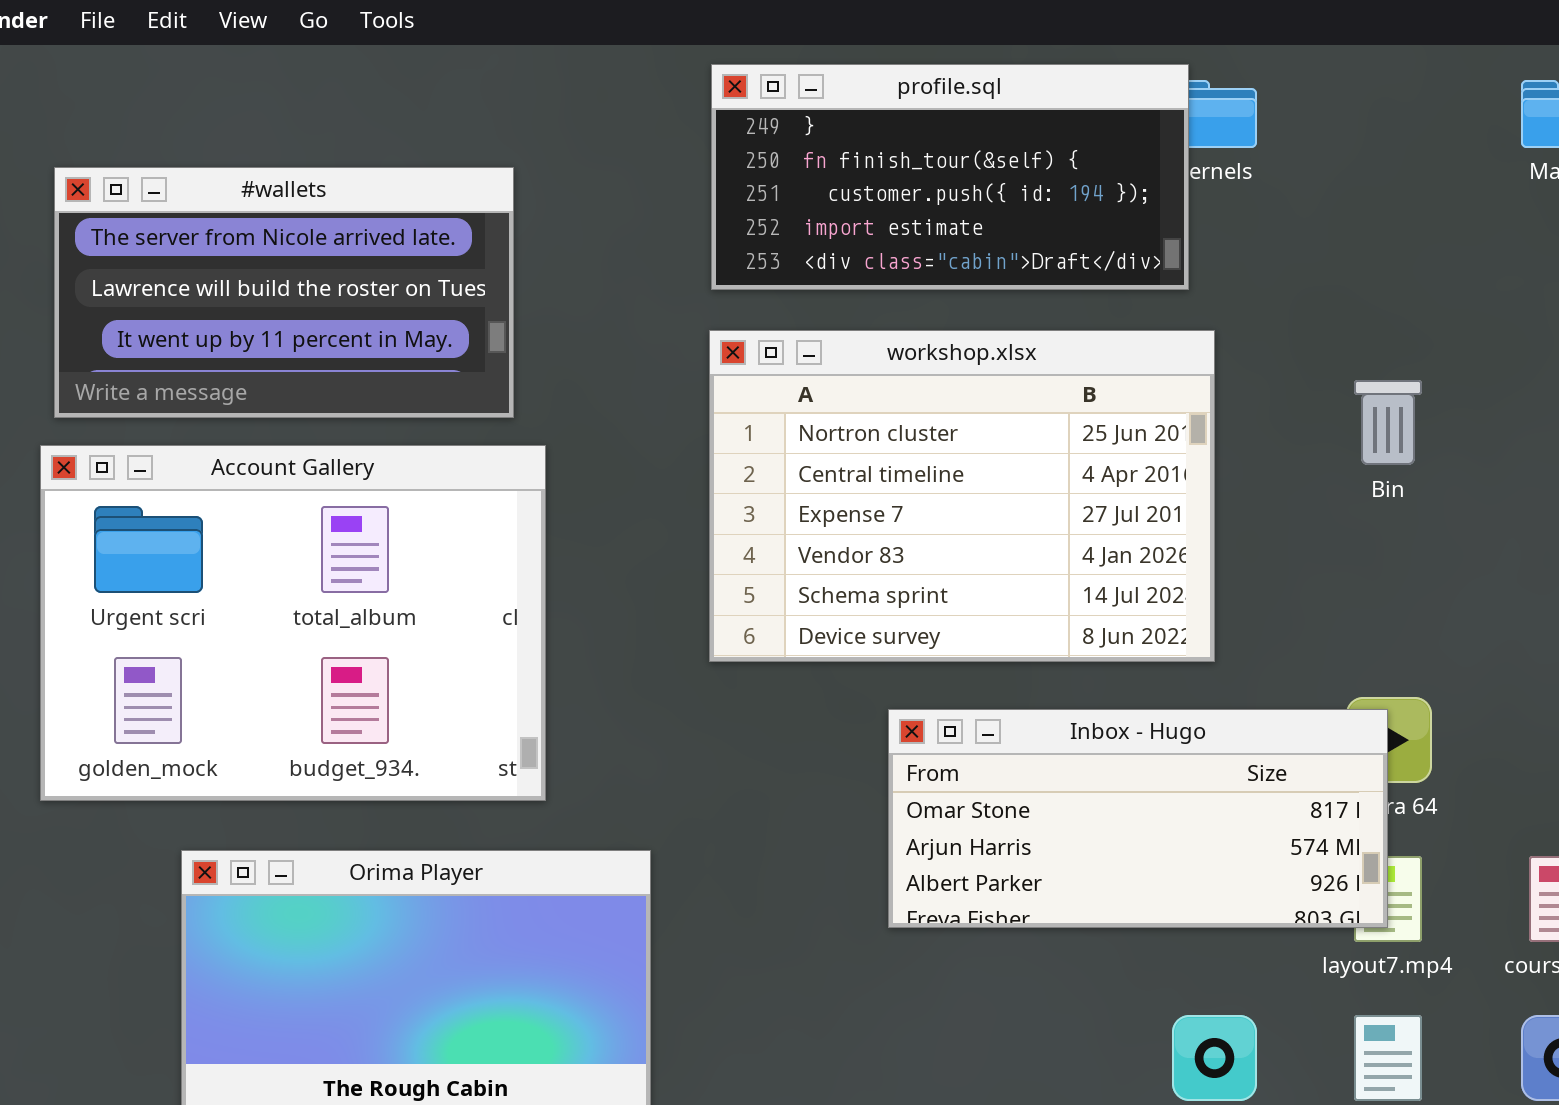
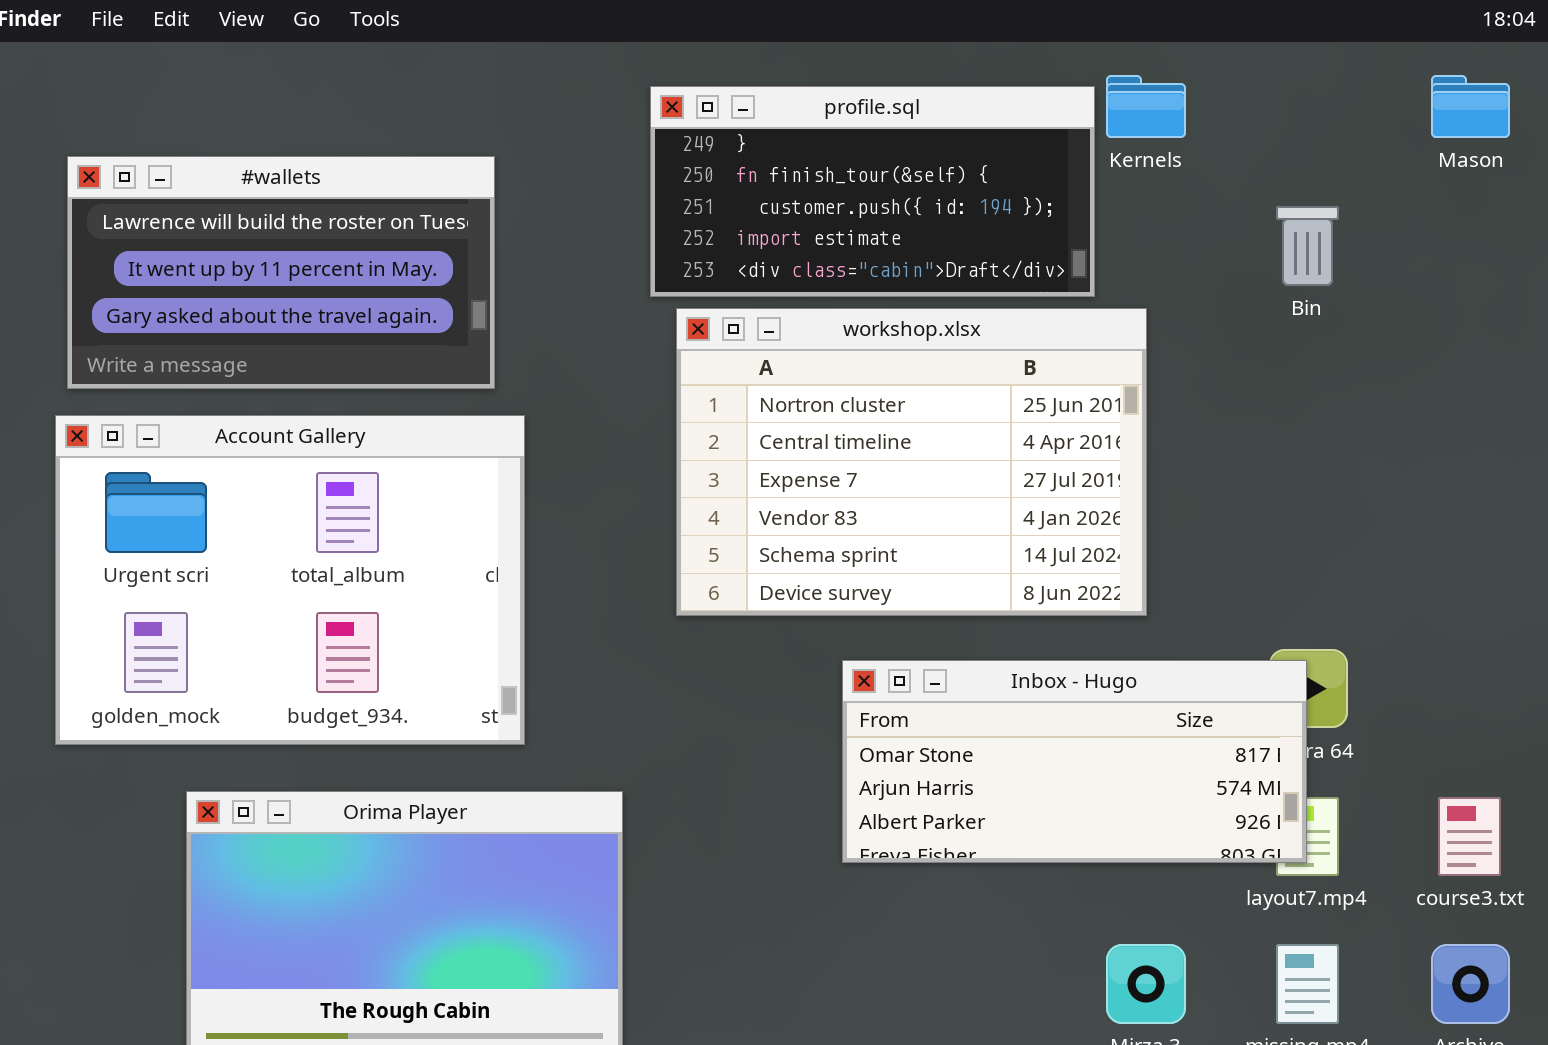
profile.sql: [711,64,1189,290] -> [650,86,1095,297], moved
#wallets: [54,167,514,418] -> [67,156,495,389], scrolled down 1 row
Bin: [1354,380,1422,465] -> [1276,206,1339,286], moved

